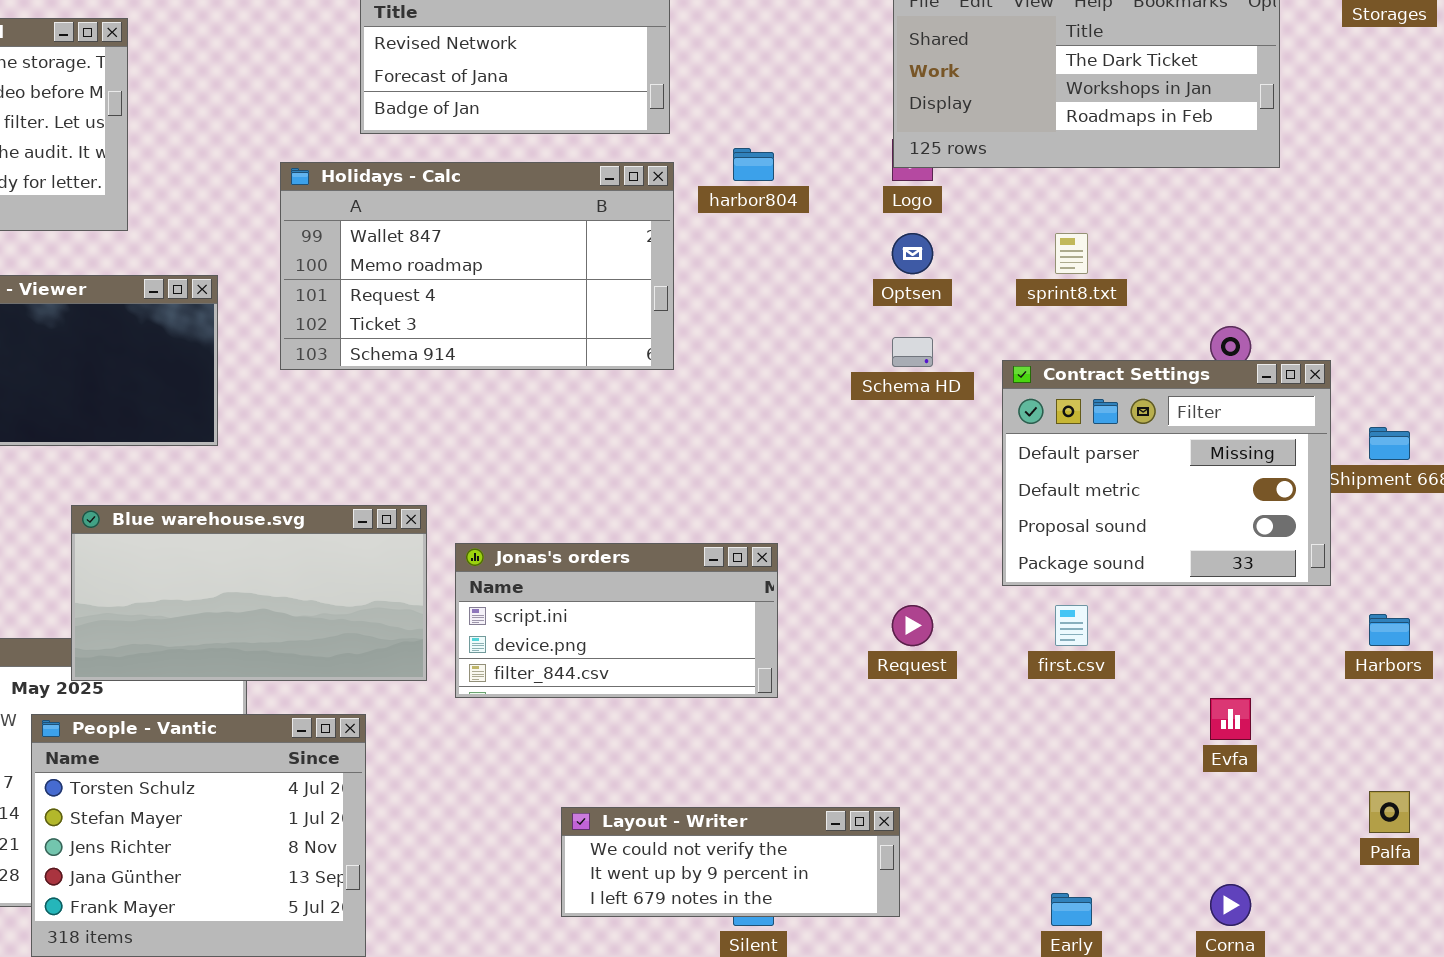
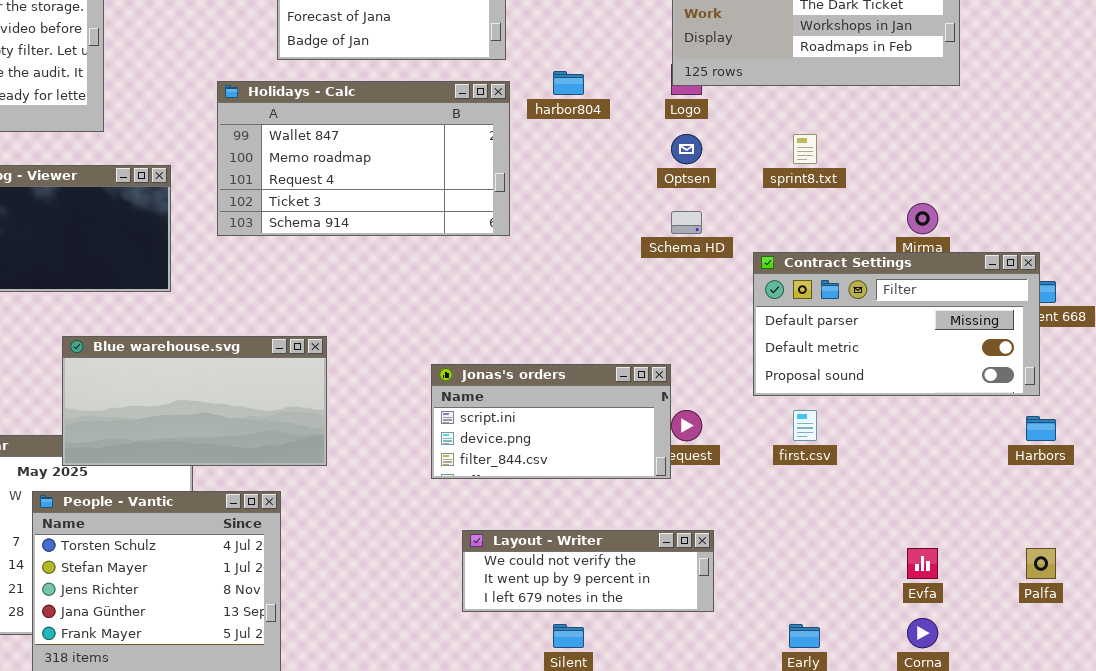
Contract Settings: [1002,360,1331,586] -> [753,252,1040,396], resized
Jonas's orders: [455,543,778,698] -> [431,364,671,479], moved
Evfa: [1210,698,1251,740] -> [907,548,938,579], moved
Layout - Writer: [561,807,900,917] -> [462,530,714,612], moved

